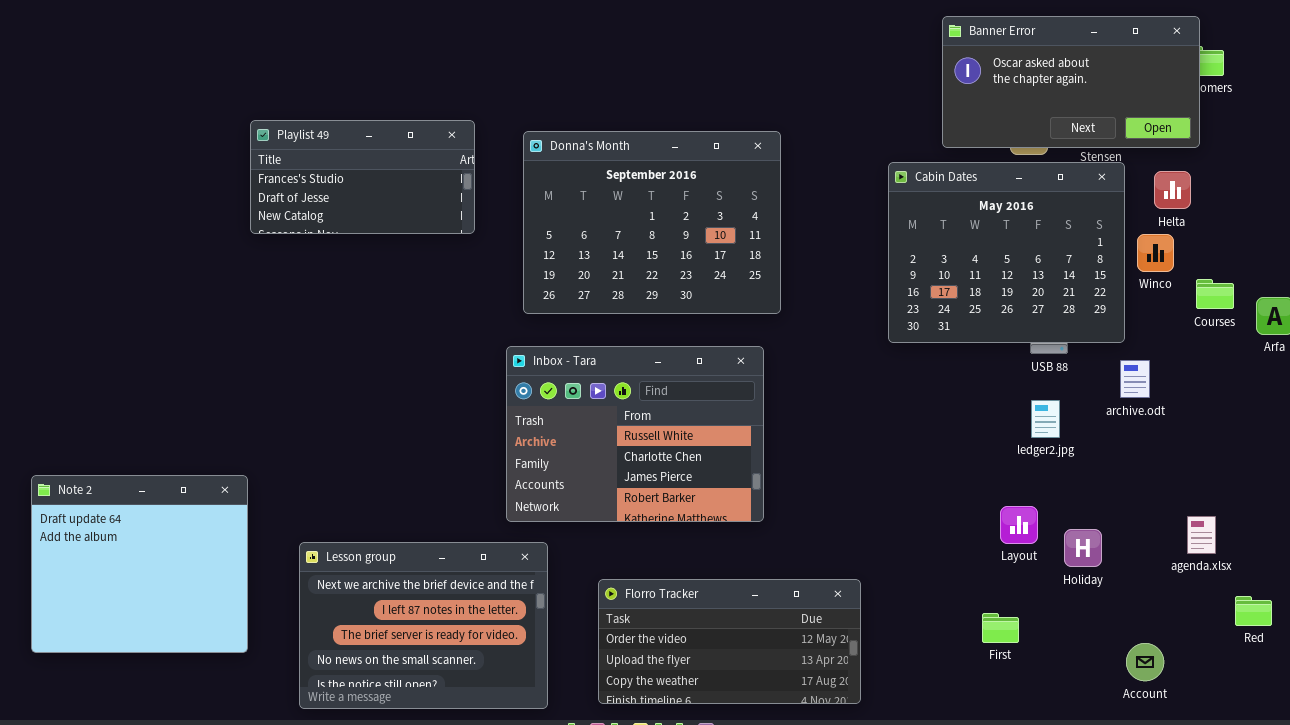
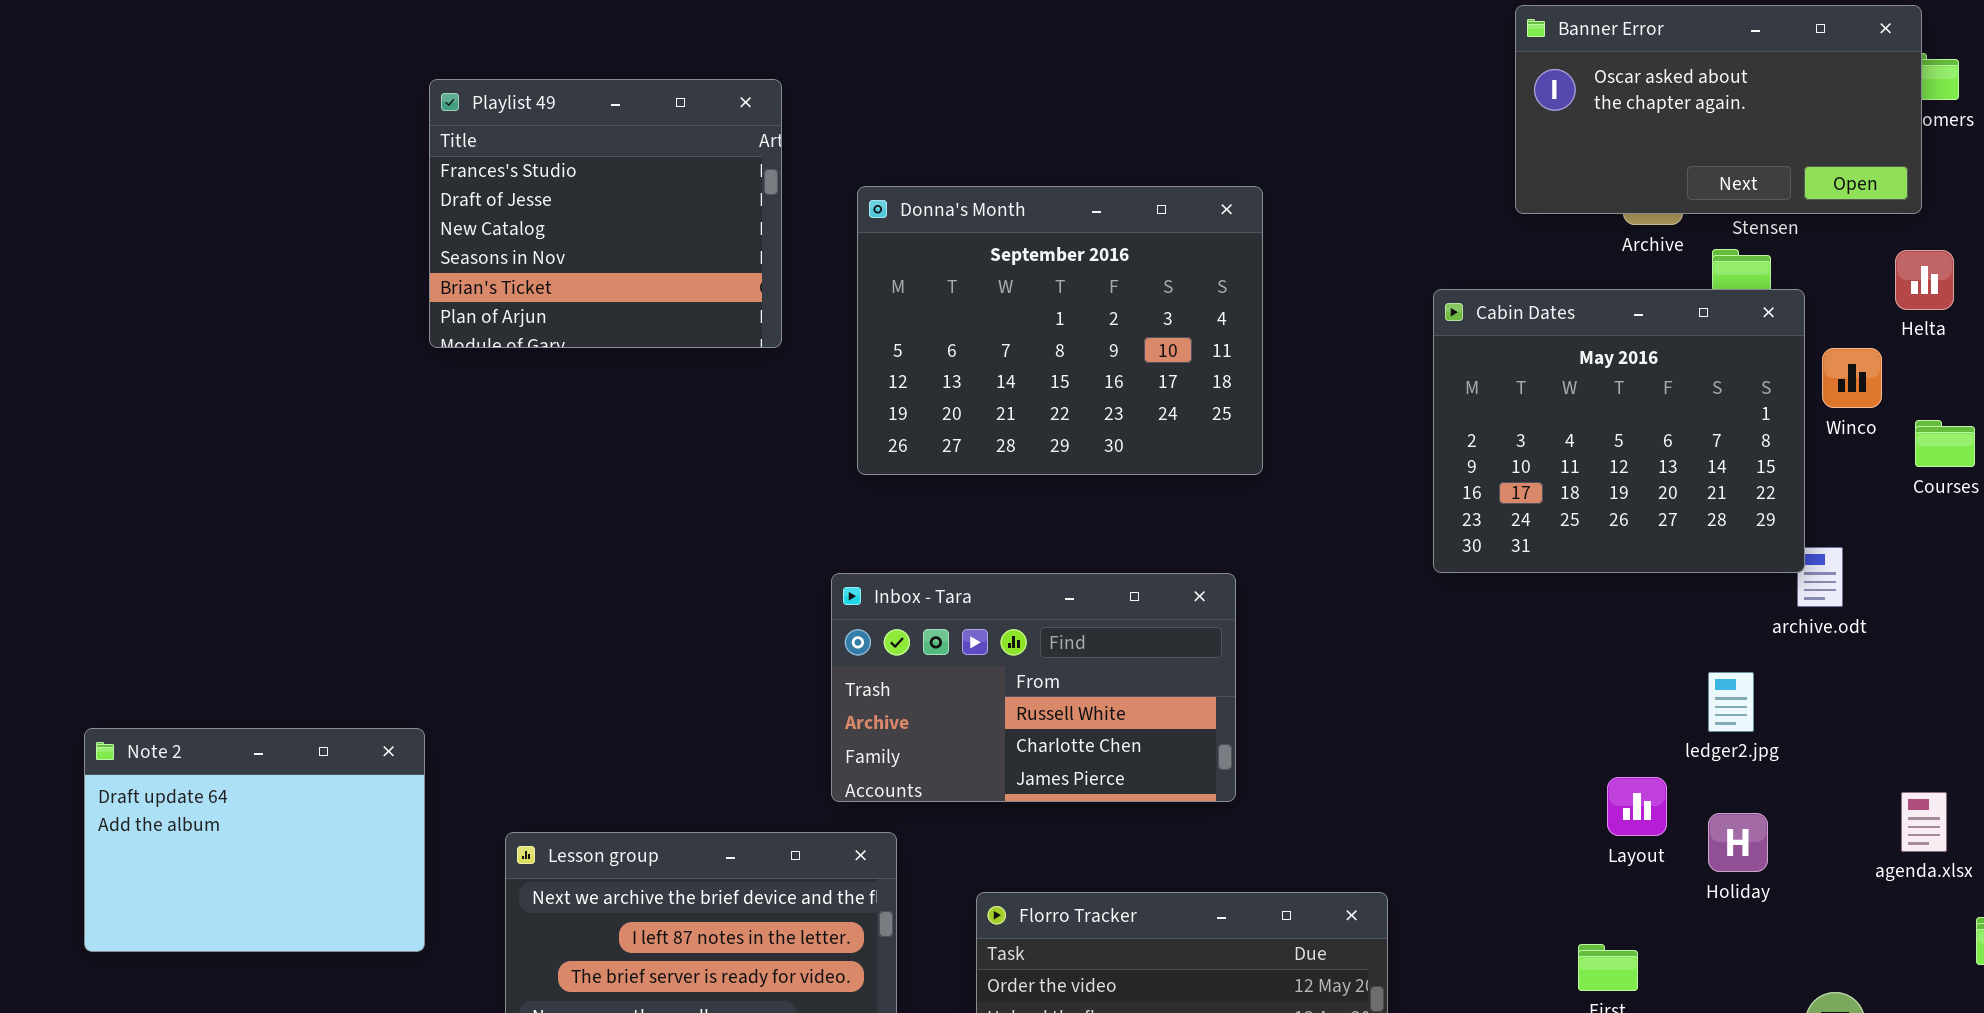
Playlist 49: [250,120,475,234] -> [429,79,782,348], resized
Cabin Dates: [888,162,1125,343] -> [1433,289,1805,573], moved
Helta: [1154,171,1191,209] -> [1895,250,1954,310], moved
Inbox - Tara: [506,346,764,522] -> [831,573,1236,802], resized
ledger2.jpg: [1031,400,1060,438] -> [1708,672,1754,732], moved
Note 2: [31,475,248,653] -> [84,728,425,952], resized

